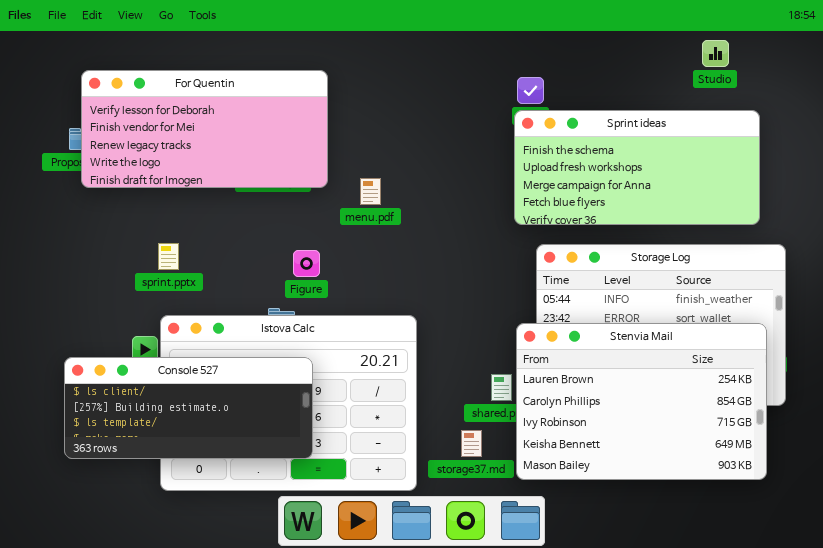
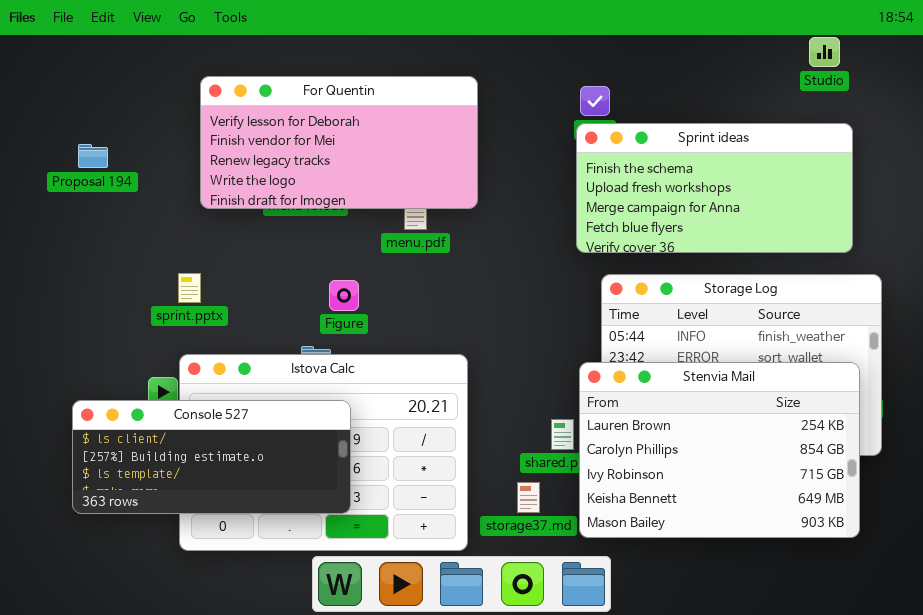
Studio: [702,40,729,67] -> [809,37,840,67], moved
For Quentin: [81,70,328,188] -> [200,76,478,209], moved

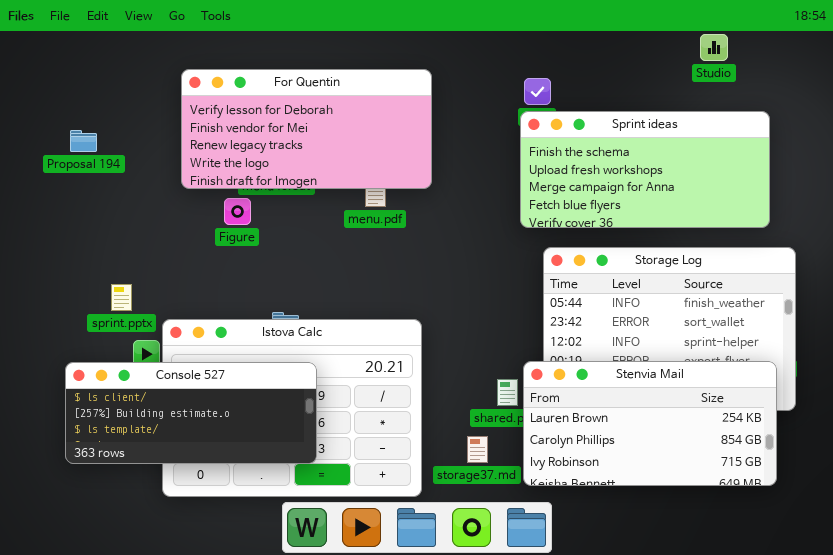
Studio: [809,37,840,67] -> [700,34,728,61], moved
sprint.pptx: [178,273,201,303] -> [111,284,132,311], moved
Figure: [329,280,359,311] -> [224,198,251,225], moved
Stenvia Mail: [579,362,860,538] -> [523,361,777,486], resized

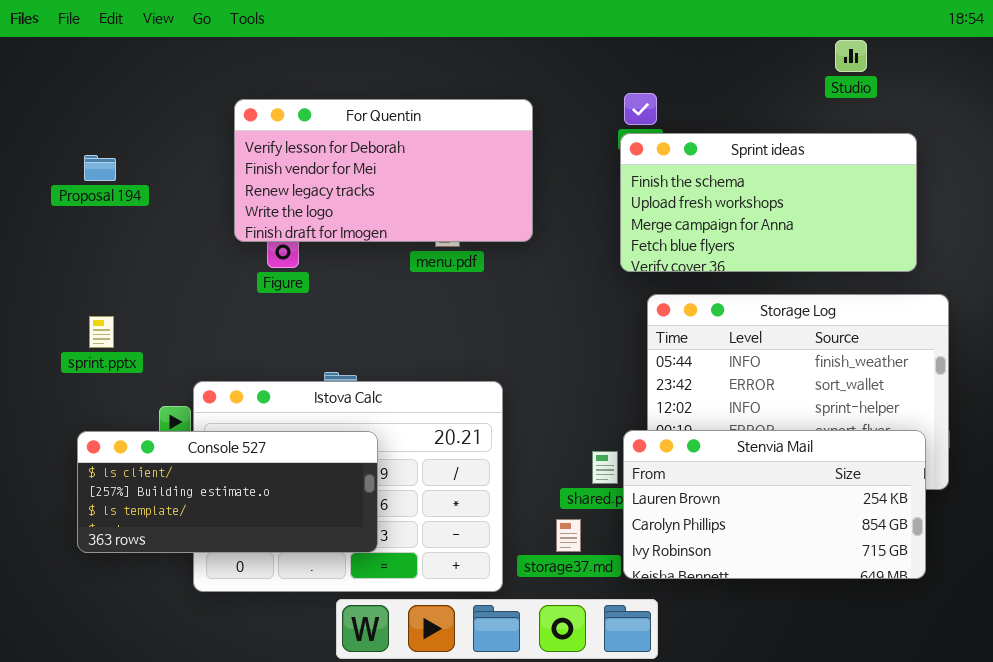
For Quentin: [181,69,432,189] -> [234,99,533,242], moved
sprint.pptx: [111,284,132,311] -> [89,316,114,348], moved

